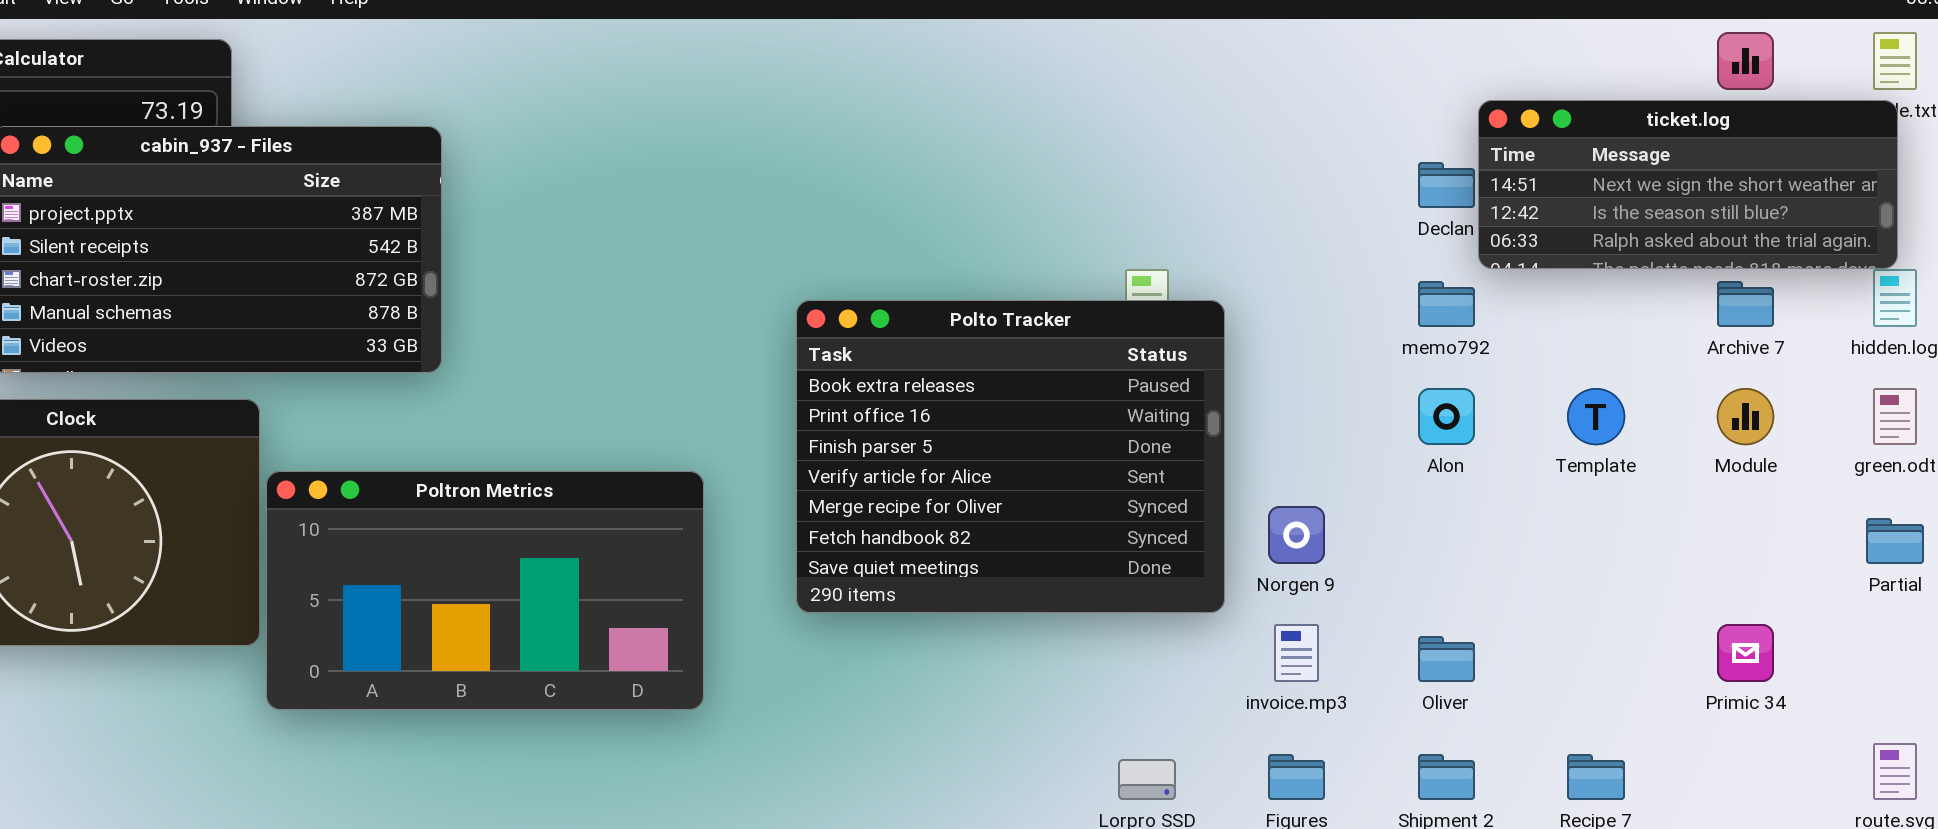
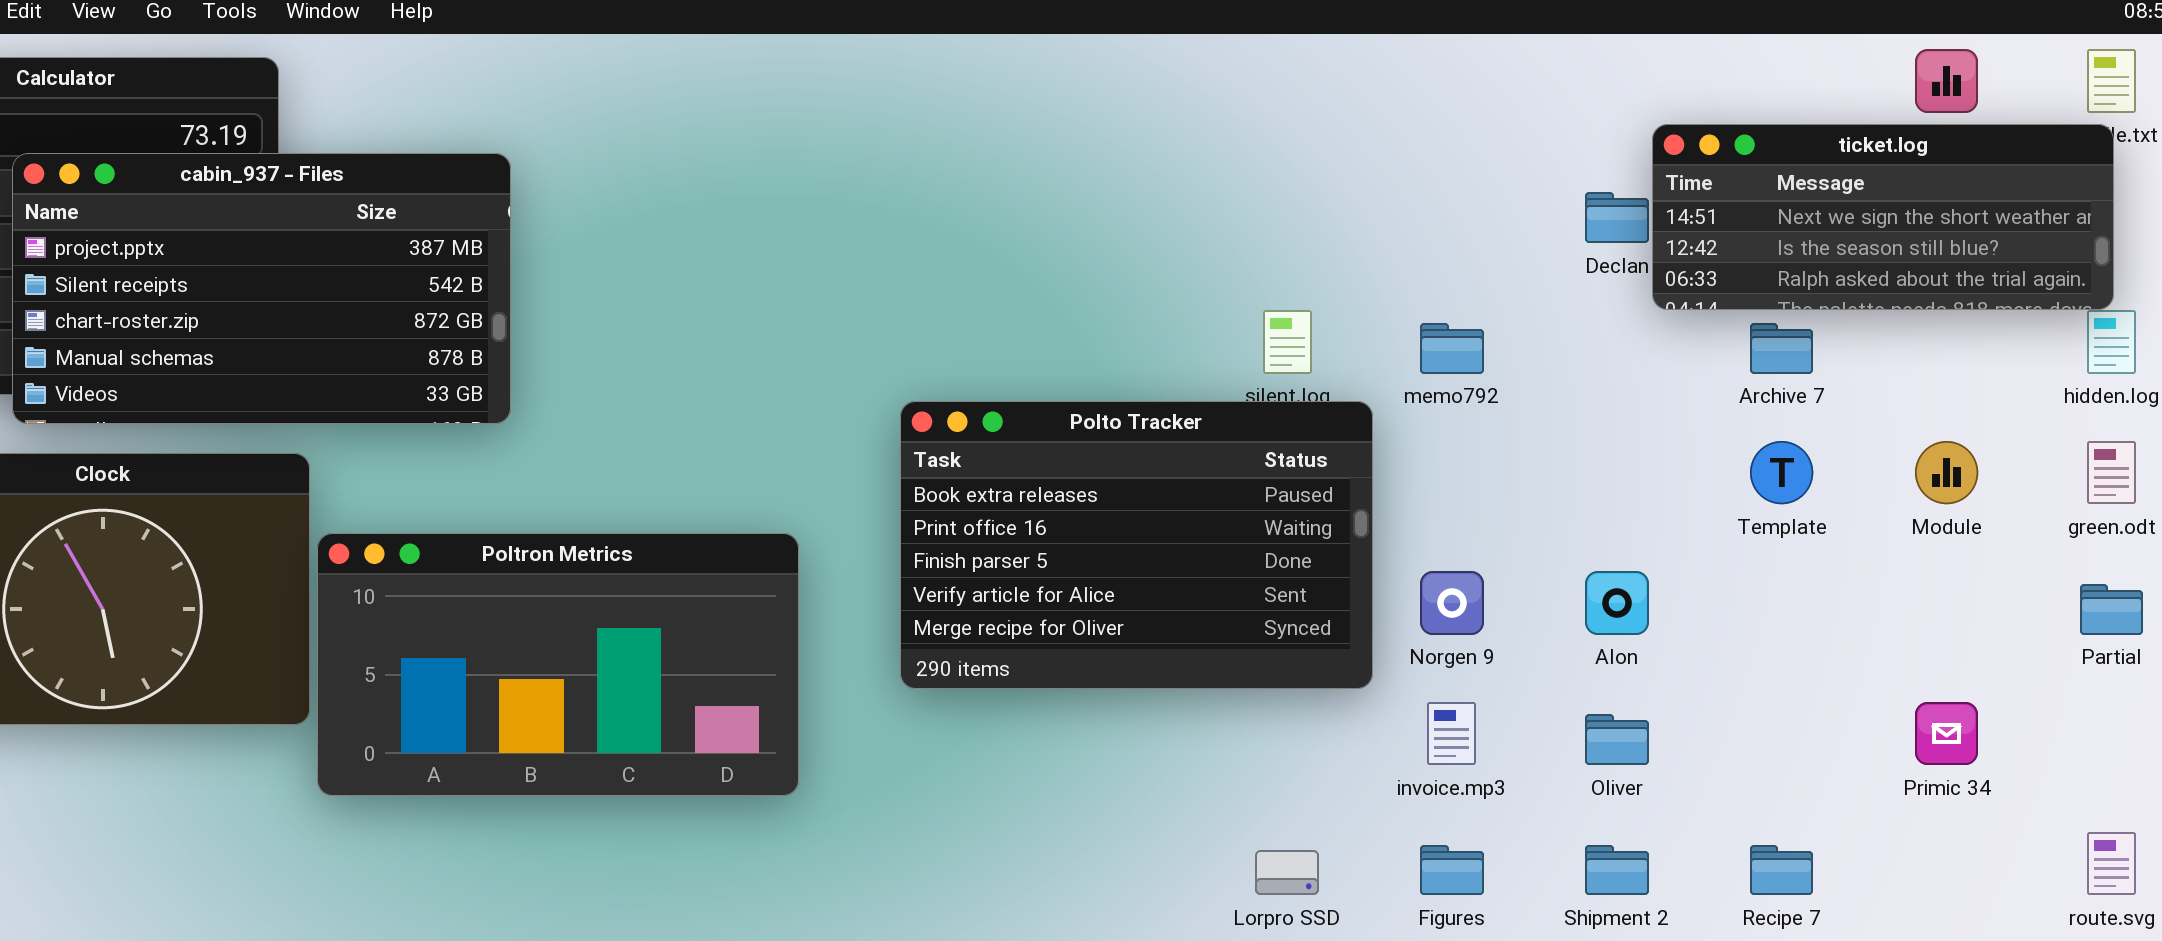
memo792: [1418,281,1475,327] -> [1420,323,1484,374], moved
Archive 7: [1717,281,1774,327] -> [1750,323,1813,374], moved
Polto Tracker: [796,300,1225,613] -> [900,401,1373,689], resized
Alon: [1418,388,1475,445] -> [1585,571,1649,635], moved

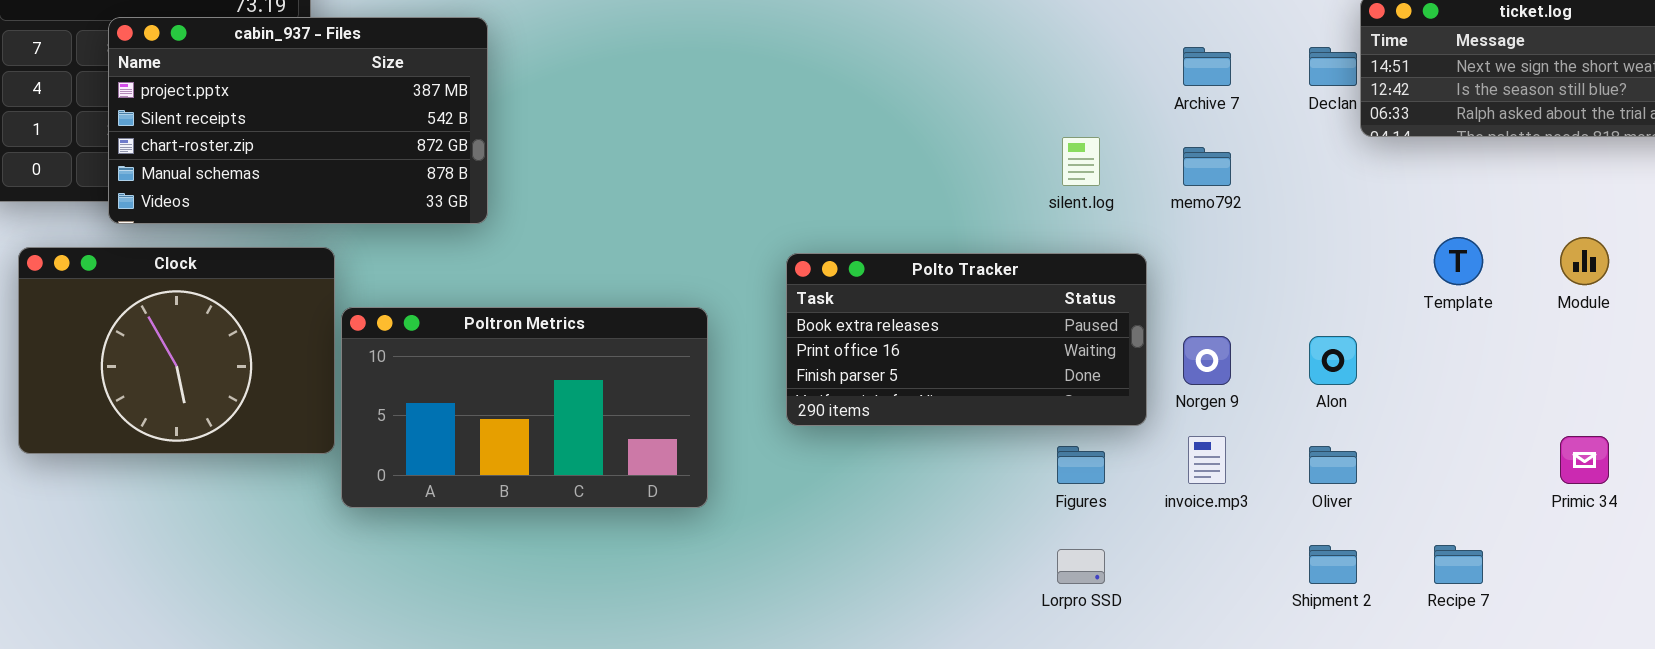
Archive 7: [1750,323,1813,374] -> [1183,47,1231,86], moved
Polto Tracker: [900,401,1373,689] -> [786,253,1147,426], resized
Figures: [1420,845,1484,895] -> [1057,446,1105,484], moved

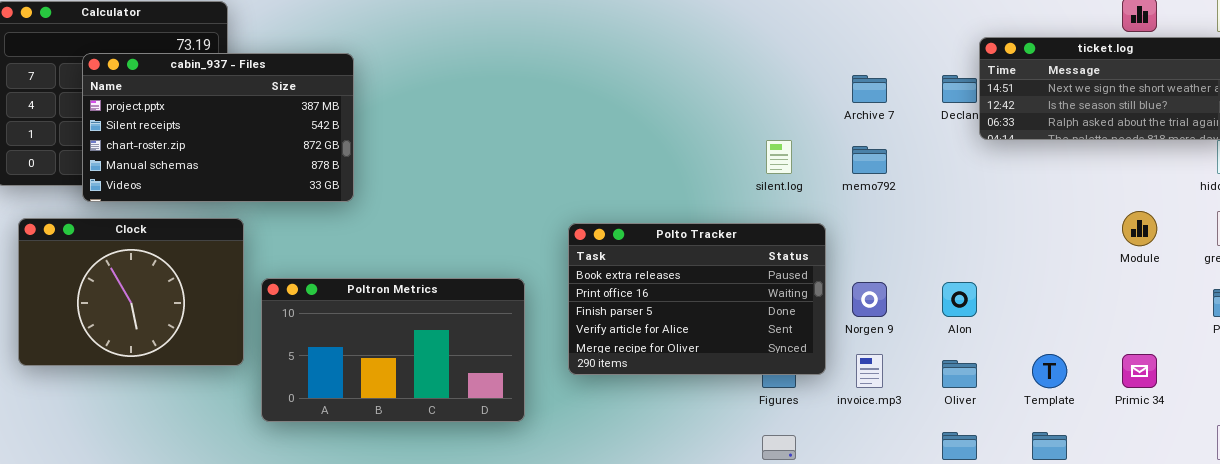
Template: [1434,237,1483,285] -> [1032,354,1067,388], moved
Polto Tracker: [786,253,1147,426] -> [568,223,826,375], resized
Poltron Metrics: [341,307,708,508] -> [261,278,525,422], moved

